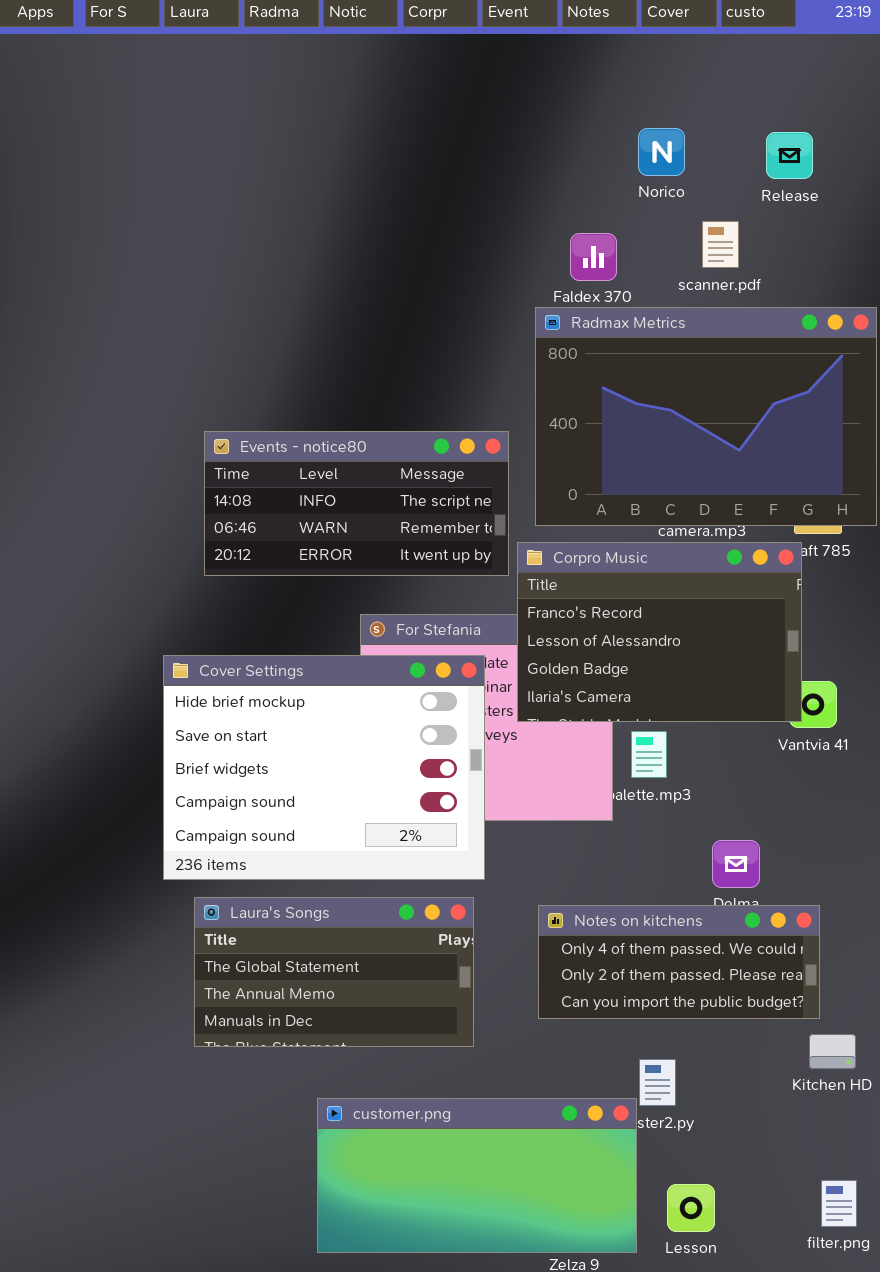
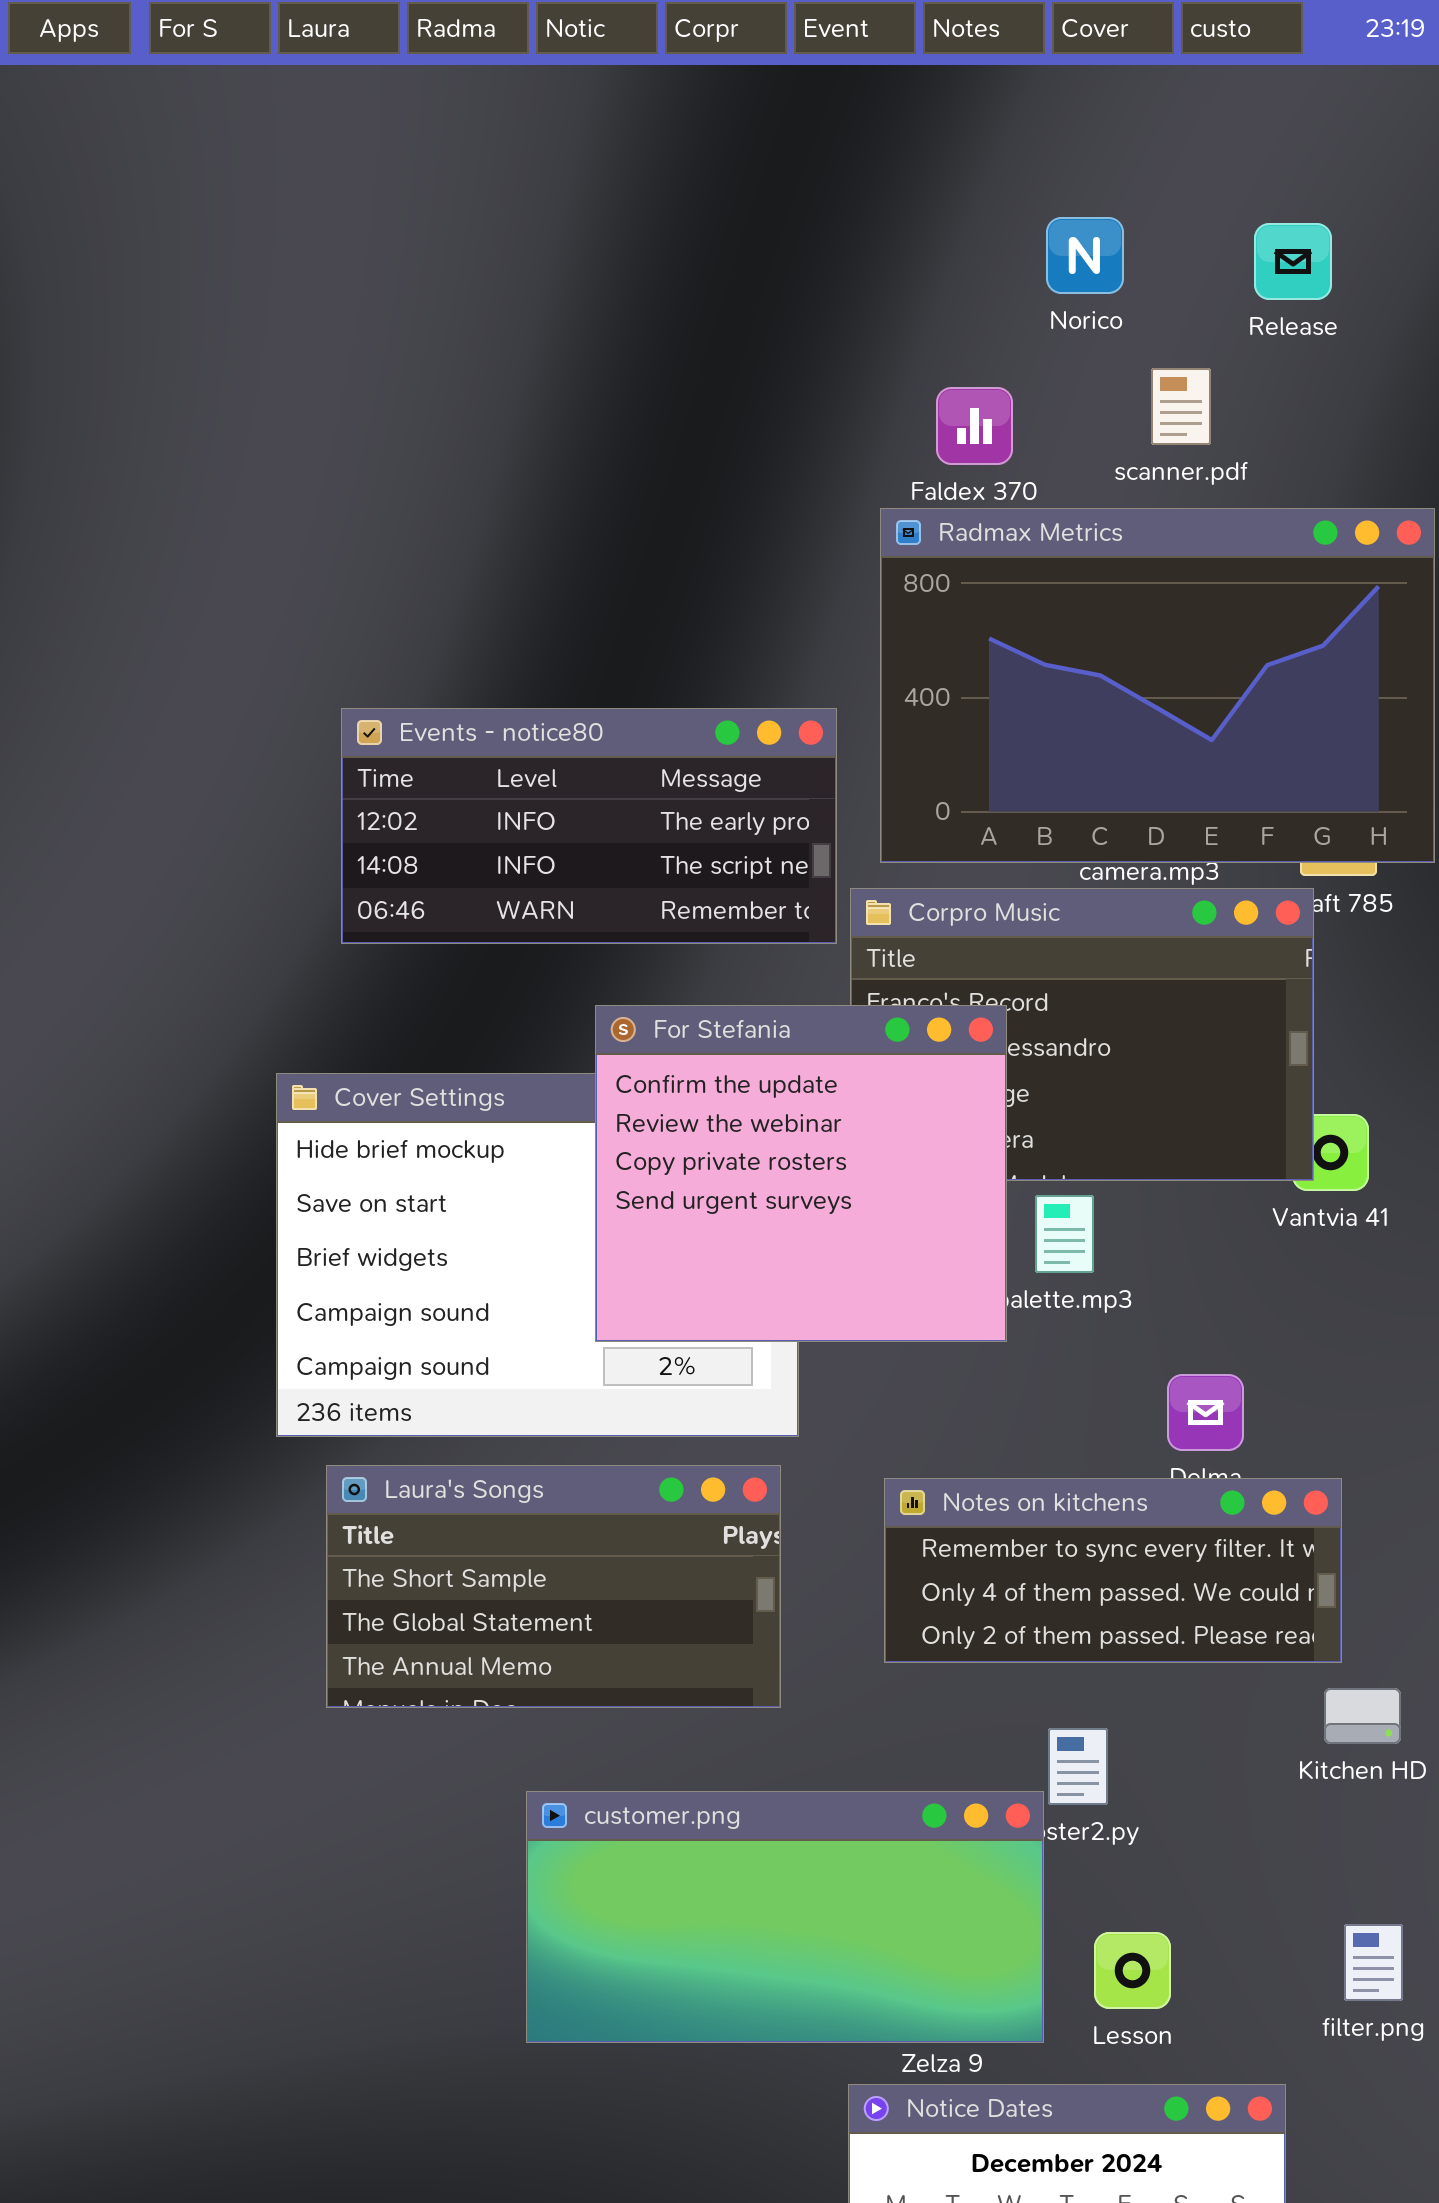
Events - notice80: [204,431,509,576] -> [341,708,837,944], scrolled up 1 row
For Stefania: [360,614,613,821] -> [595,1005,1007,1342], raised
Laura's Songs: [194,897,474,1047] -> [326,1465,781,1708], scrolled up 1 row
Notes on kitchens: [538,905,820,1019] -> [884,1478,1342,1663], scrolled up 1 row

